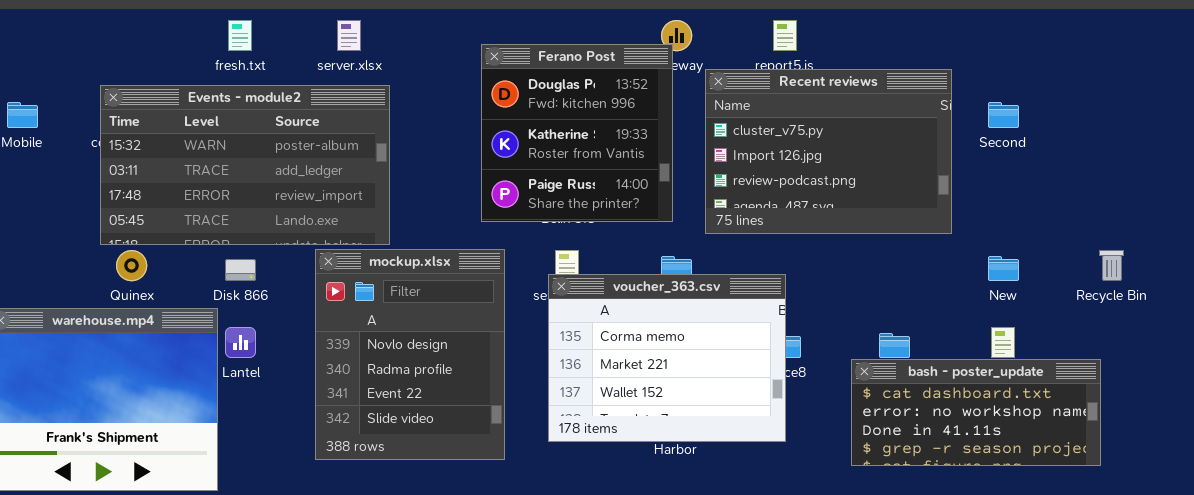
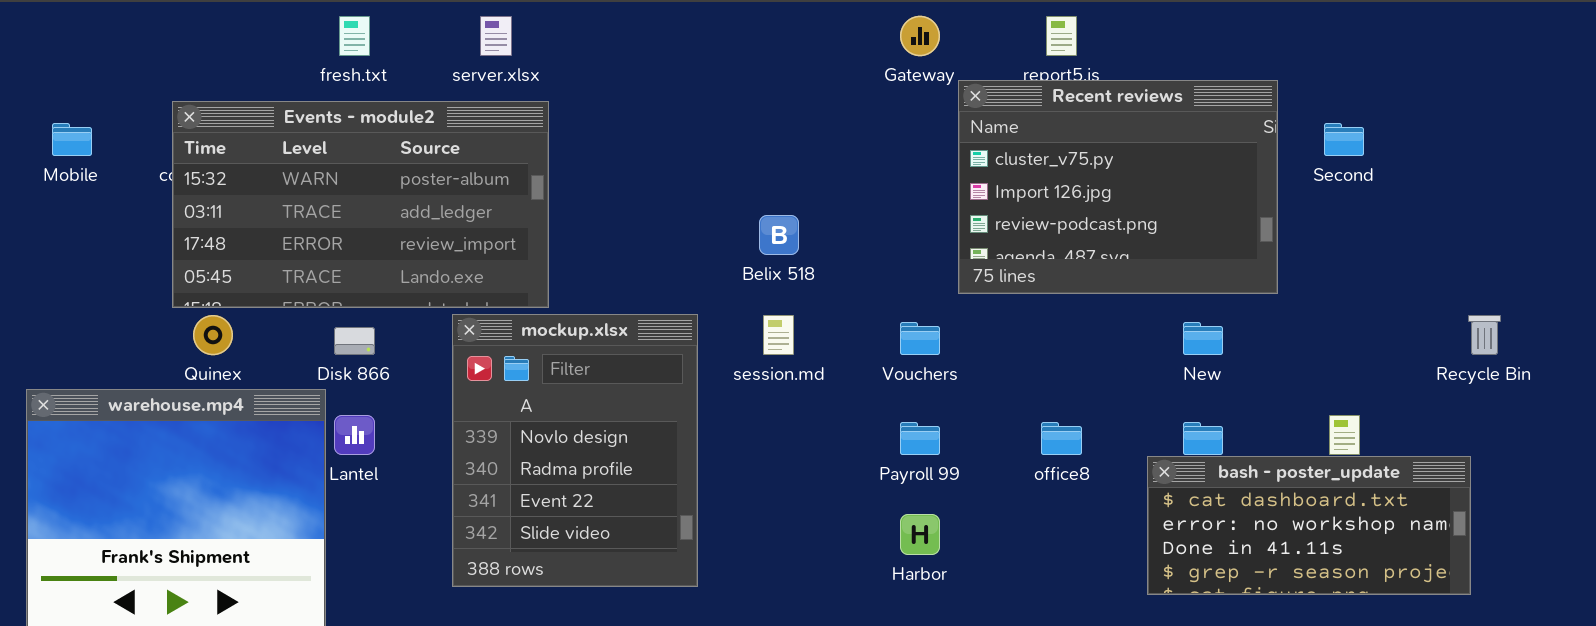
Ferano Post: [481,44,673,222] -> none, closed
New: [988,256,1019,281] -> [1183,322,1223,355], moved
voucher_363.csv: [548,274,786,442] -> none, closed

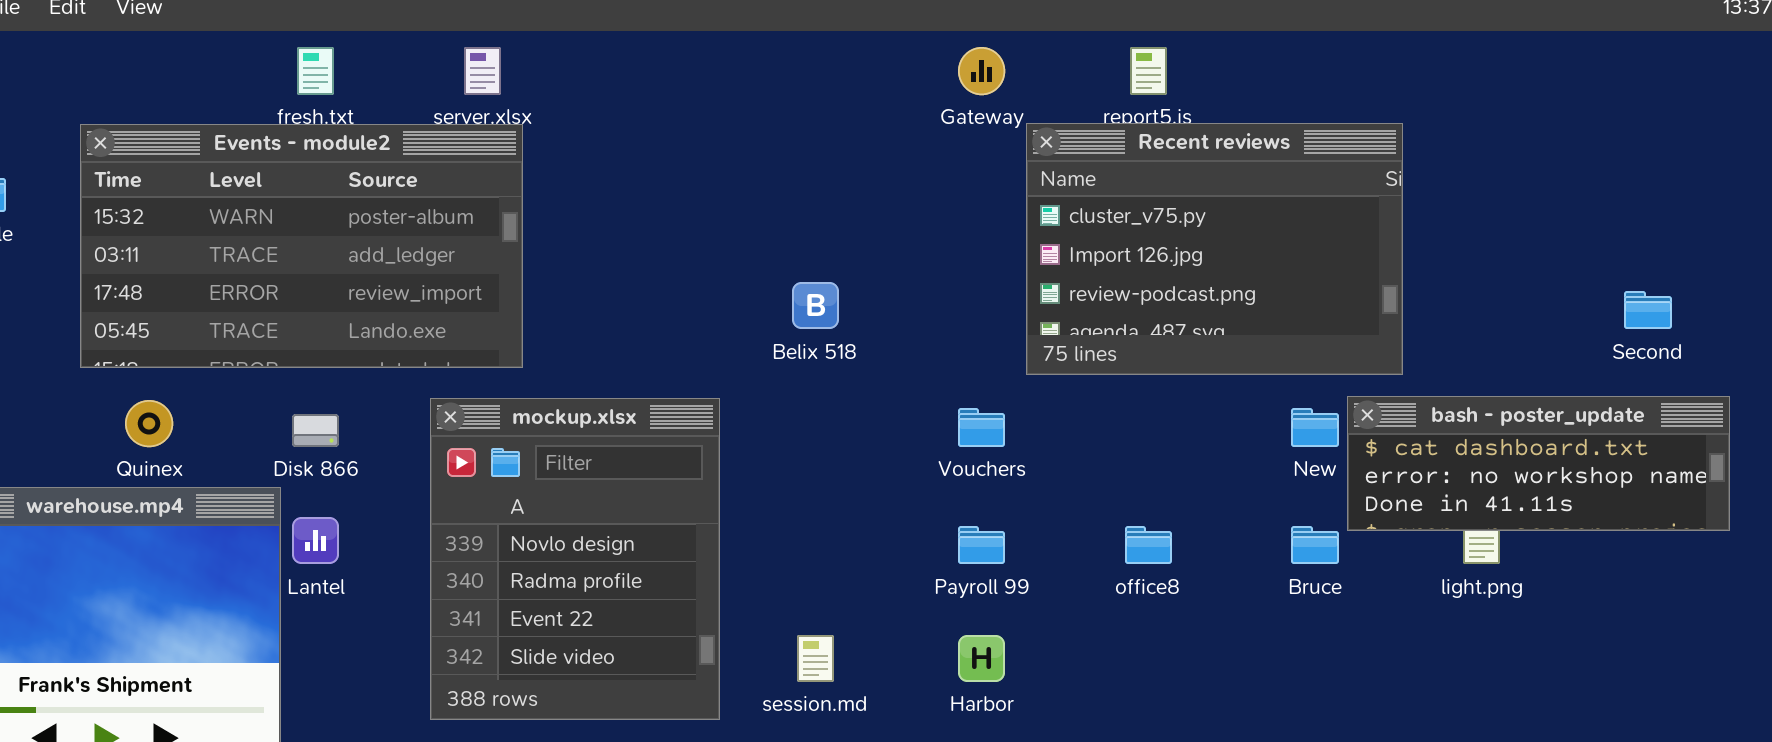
Events - module2: [172,101,549,308] -> [80,124,523,368], moved
Second: [1324,123,1364,156] -> [1624,291,1672,329], moved
session.md: [763,315,794,355] -> [797,635,834,682], moved
bash - poster_update: [1147,456,1471,595] -> [1347,396,1730,531], moved, resized

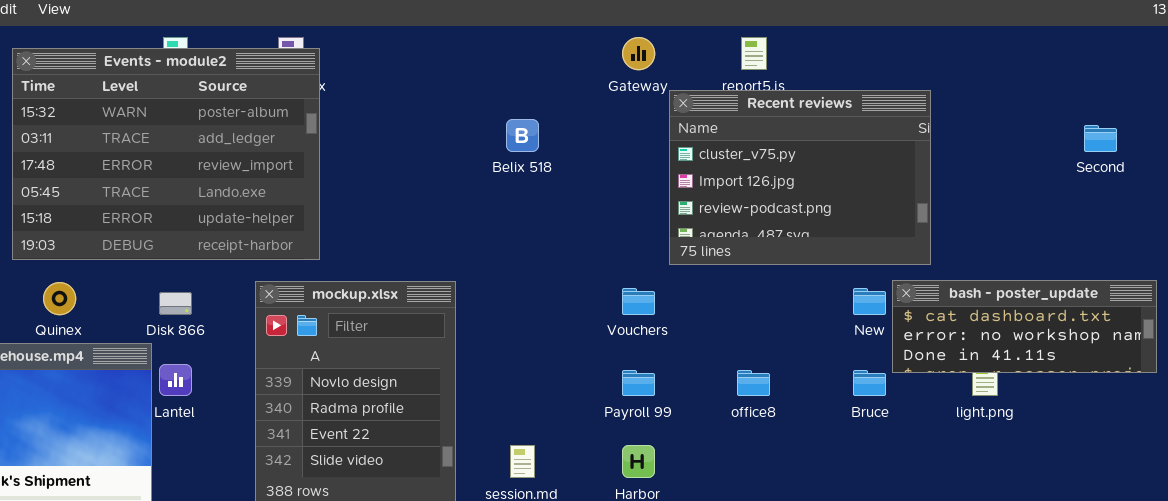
Events - module2: [80,124,523,368] -> [12,48,320,260], resized
Belix 518: [792,282,839,329] -> [506,119,539,152], moved
Second: [1624,291,1672,329] -> [1084,125,1117,152], moved

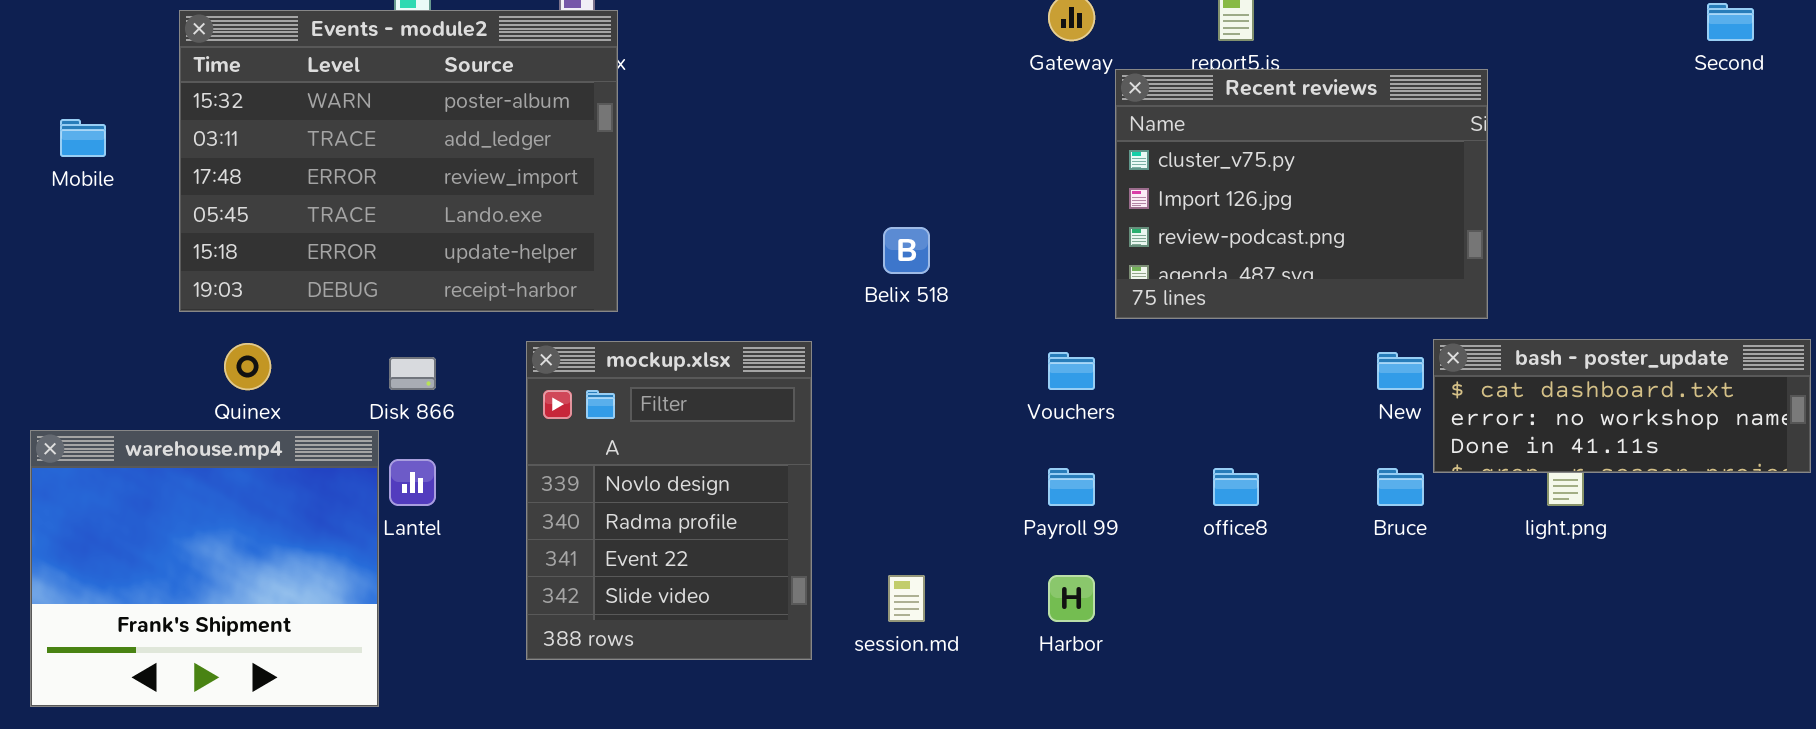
Belix 518: [506,119,539,152] -> [883,227,930,274], moved
Second: [1084,125,1117,152] -> [1707,3,1754,41], moved

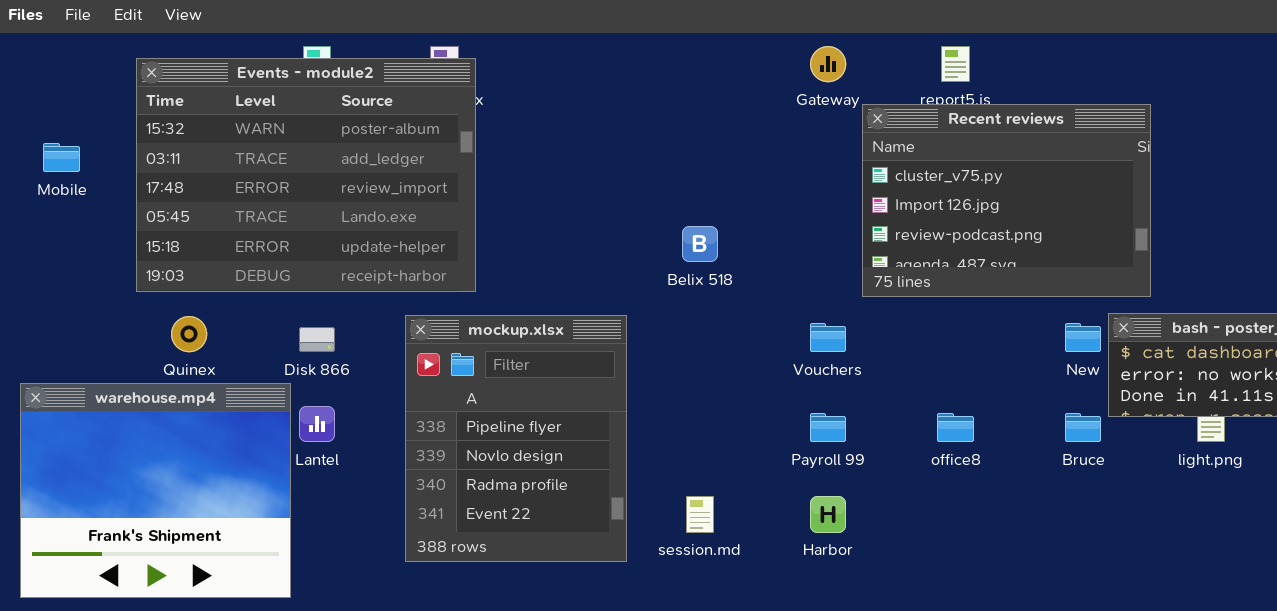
mockup.xlsx: [526,341,812,660] -> [405,315,627,562], scrolled up 1 row

